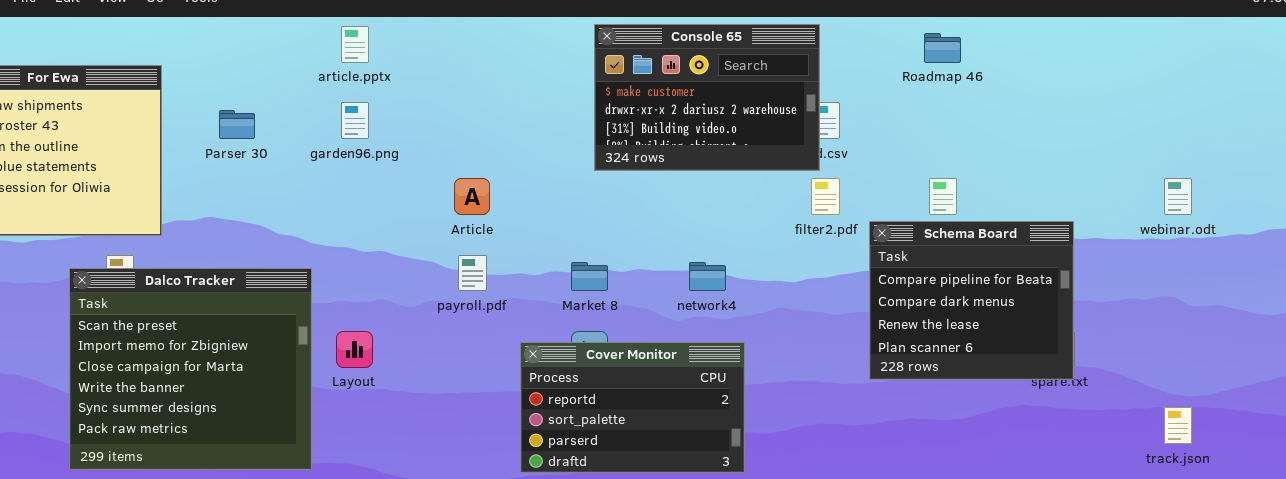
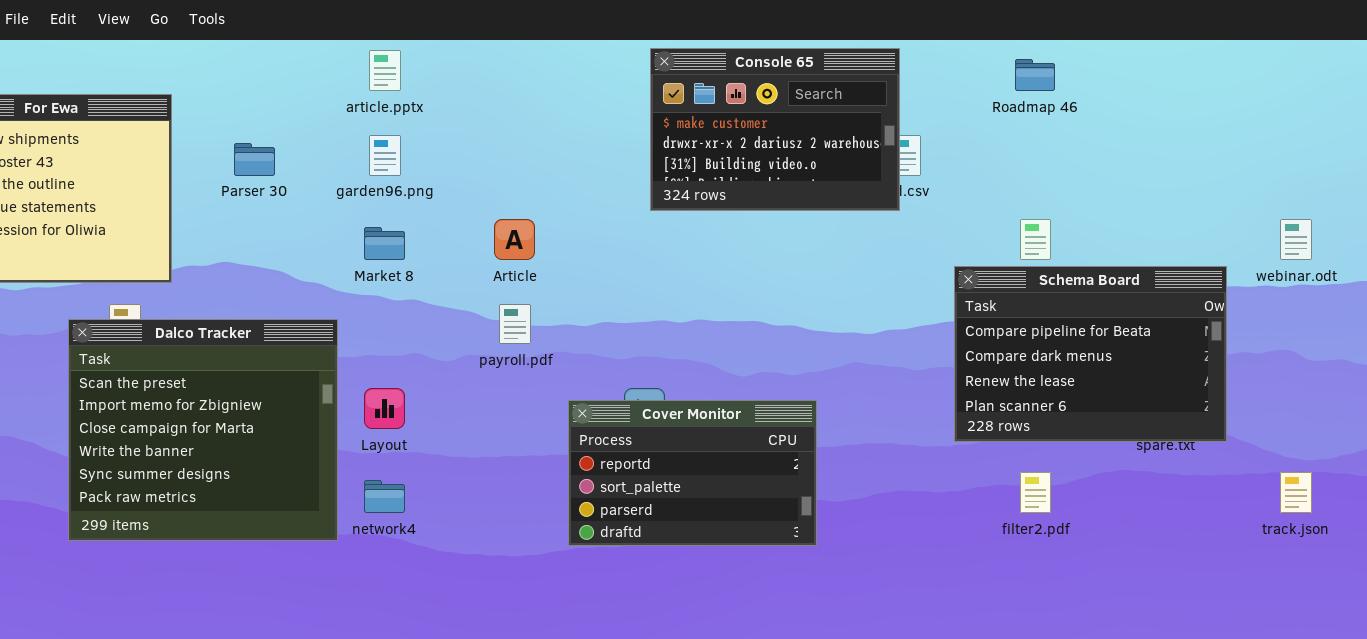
filter2.pdf: [811,178,840,215] -> [1020,472,1051,513], moved
Schema Board: [869,221,1074,380] -> [954,266,1227,442], resized
Market 8: [571,262,608,291] -> [364,227,405,260], moved
network4: [689,262,726,291] -> [364,480,405,513], moved

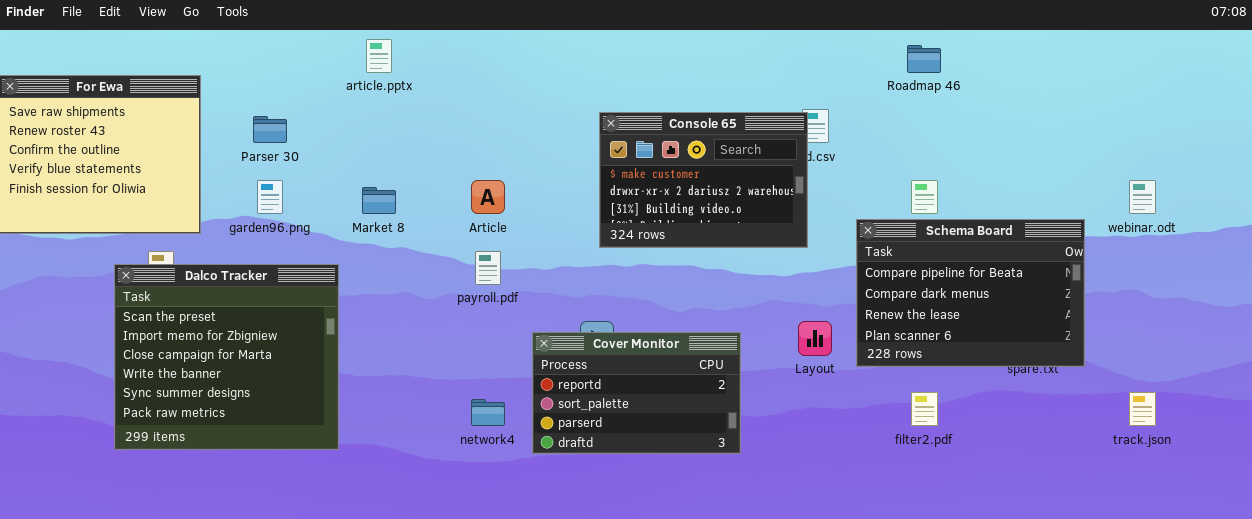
Console 65: [650,48,900,211] -> [599,112,808,248], moved
garden96.png: [369,135,401,176] -> [257,180,283,214], moved
Layout: [364,388,405,429] -> [798,321,832,356], moved
network4: [364,480,405,513] -> [471,399,505,426], moved

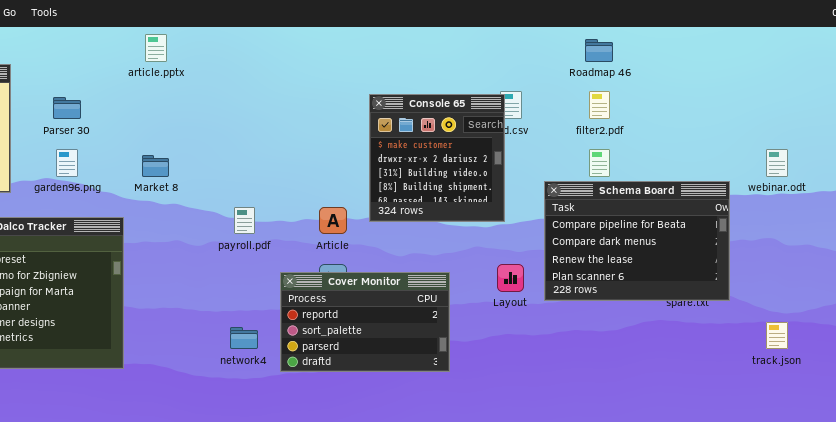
Console 65: [599,112,808,248] -> [369,94,505,222], resized
Article: [471,180,505,214] -> [319,207,347,234], moved
filter2.pdf: [911,392,938,426] -> [589,91,610,119], moved

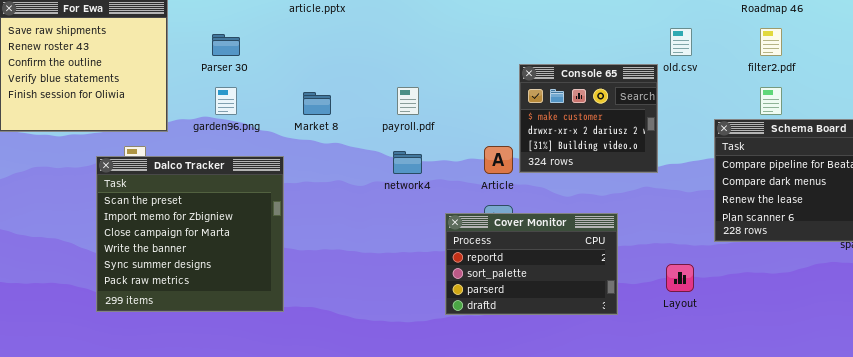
Console 65: [369,94,505,222] -> [519,64,658,173], moved, resized
payroll.pdf: [234,207,255,234] -> [397,87,419,115], moved
Layout: [497,264,524,292] -> [666,264,694,292], moved
network4: [230,327,258,349] -> [393,151,422,174], moved

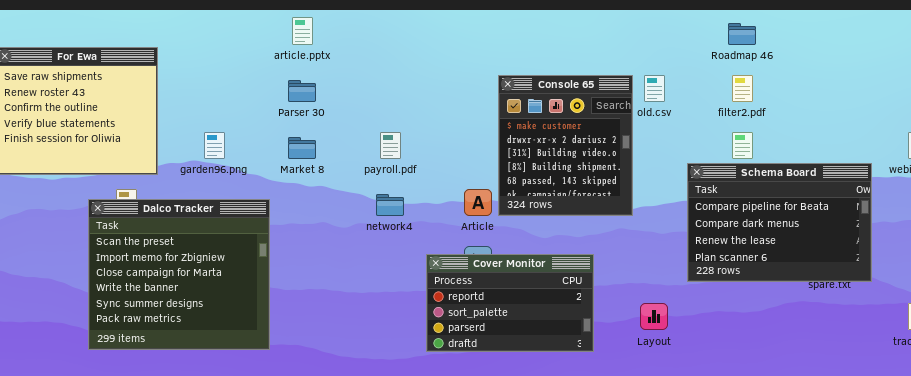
Parser 30: [212,34,240,56] -> [288,80,316,102], moved
Console 65: [519,64,658,173] -> [498,75,633,216], resized

